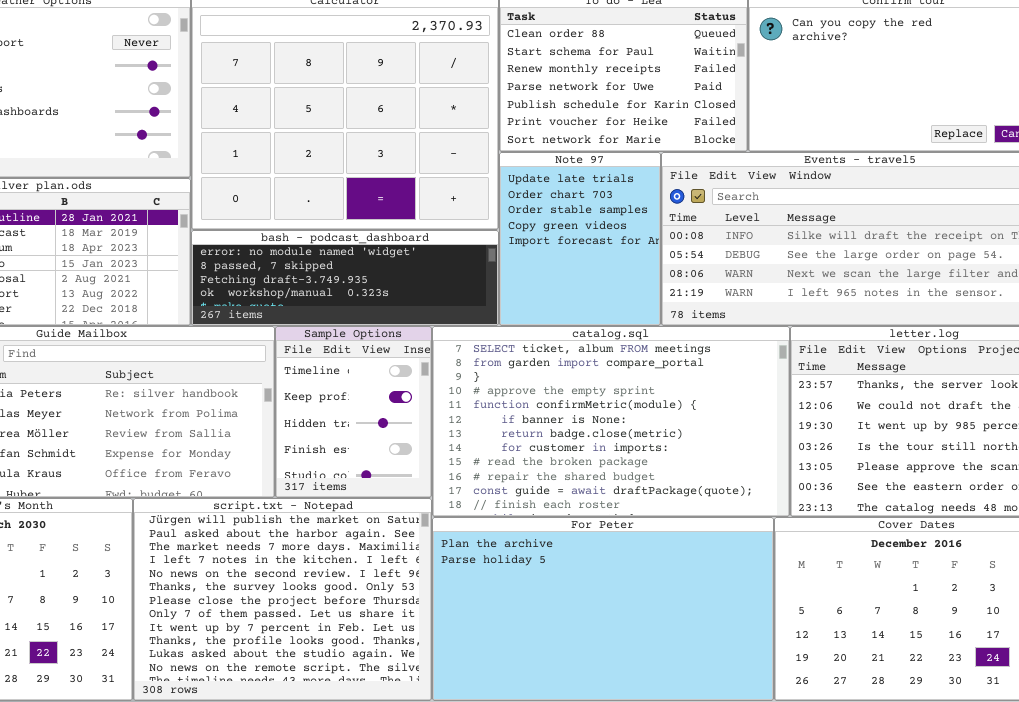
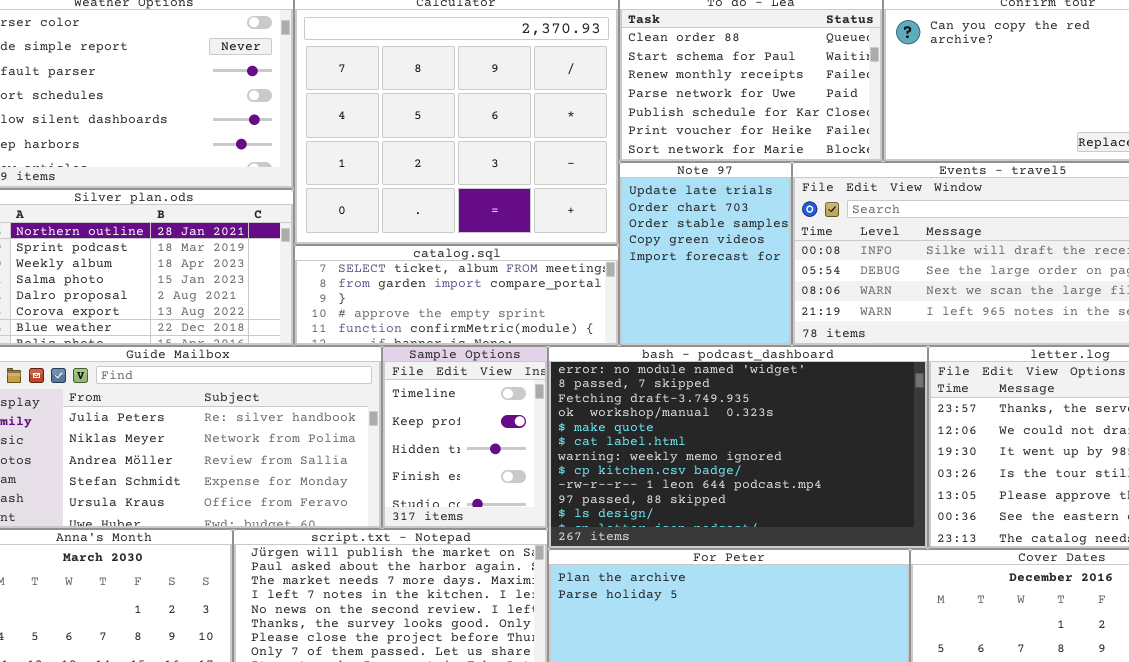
bash - podcast_dashboard: [191,230,499,326] -> [548,346,928,549], moved, resized
catalog.sql: [432,326,790,517] -> [294,245,619,346], moved, resized

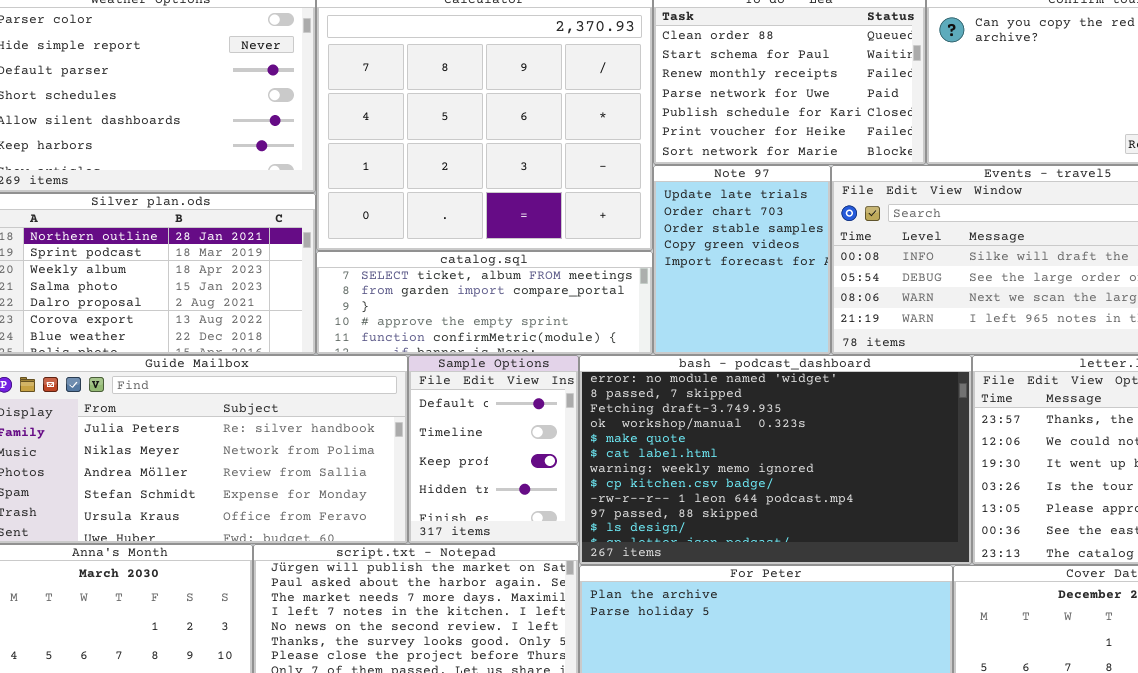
Sample Options: [382,346,548,529] -> [408,355,579,544], scrolled up 1 row

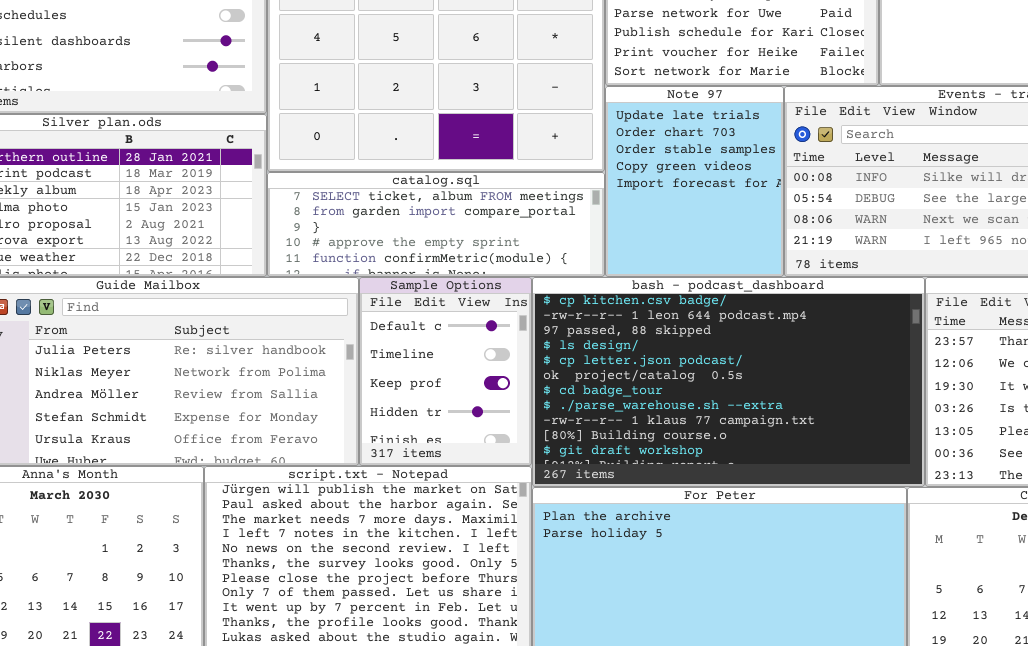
bash - podcast_dashboard: [579,355,972,565] -> [532,277,925,487], scrolled down 7 rows

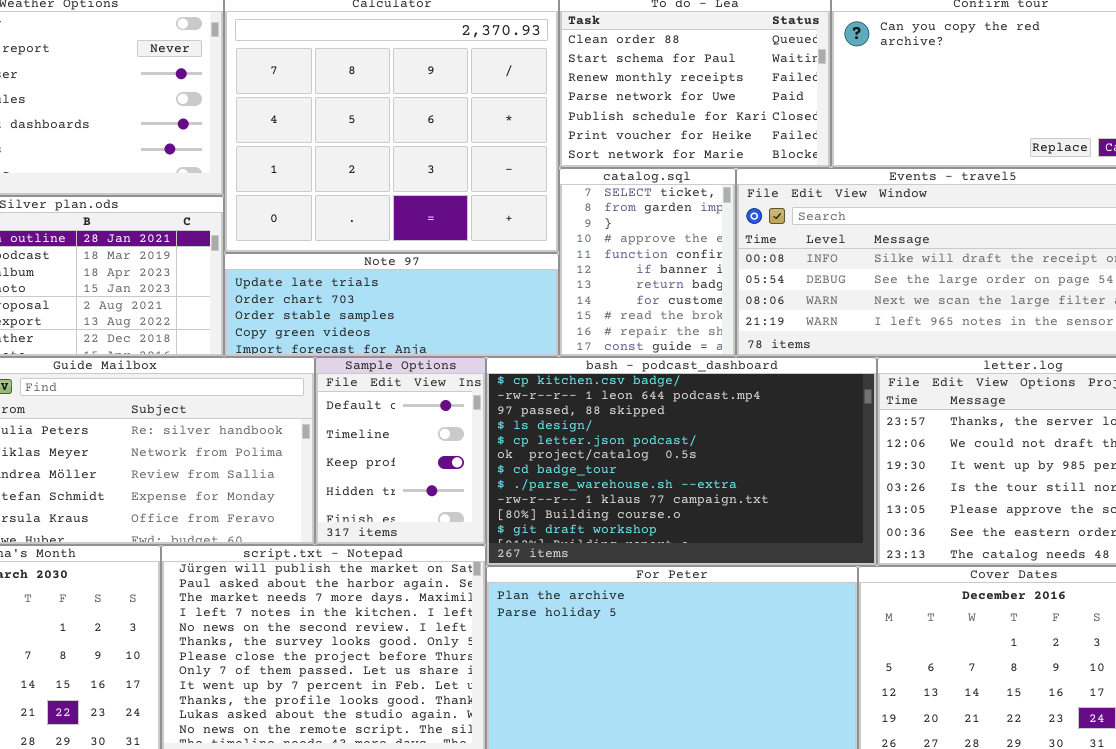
Note 97: [605,86,784,277] -> [224,253,559,357], moved, resized
catalog.sql: [267,172,605,277] -> [559,168,736,357], moved, resized

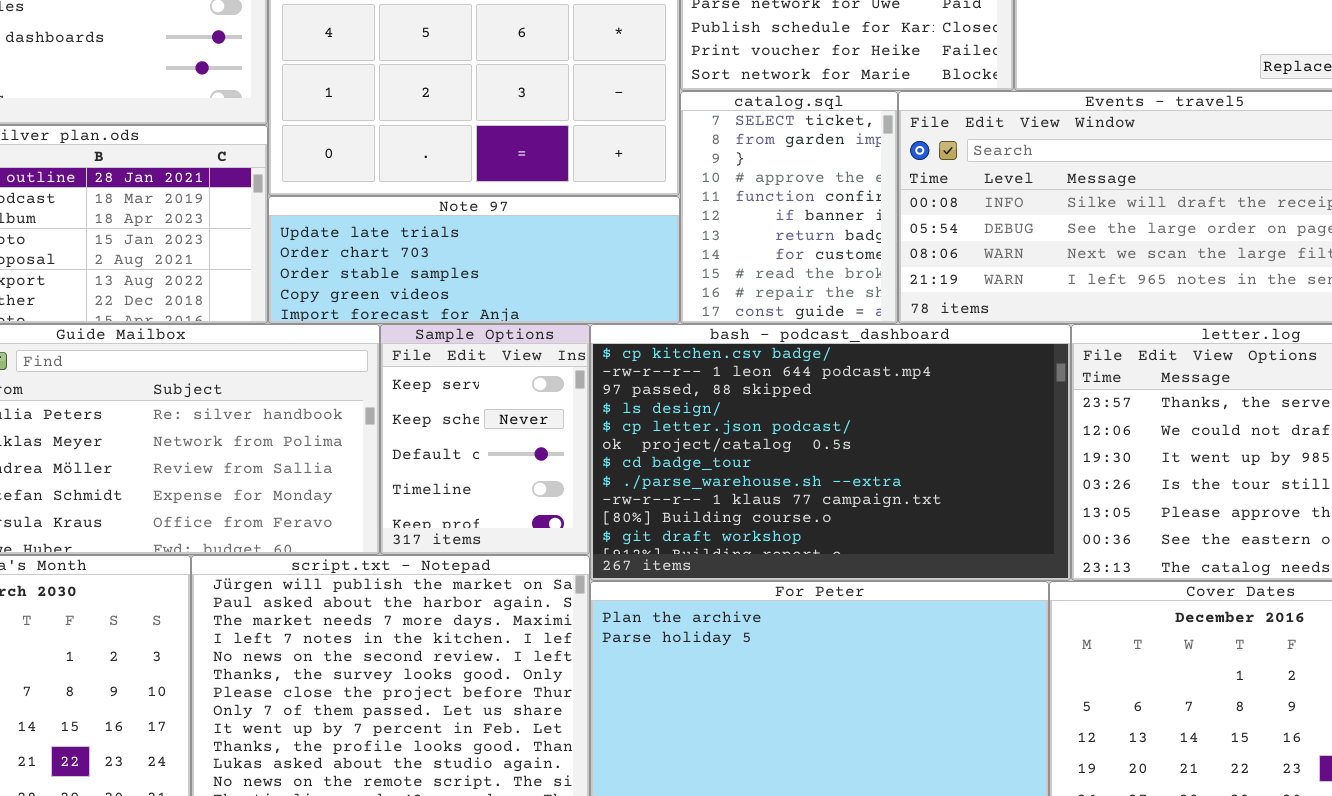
Sample Options: [315,357,486,545] -> [380,324,590,555], scrolled up 2 rows

